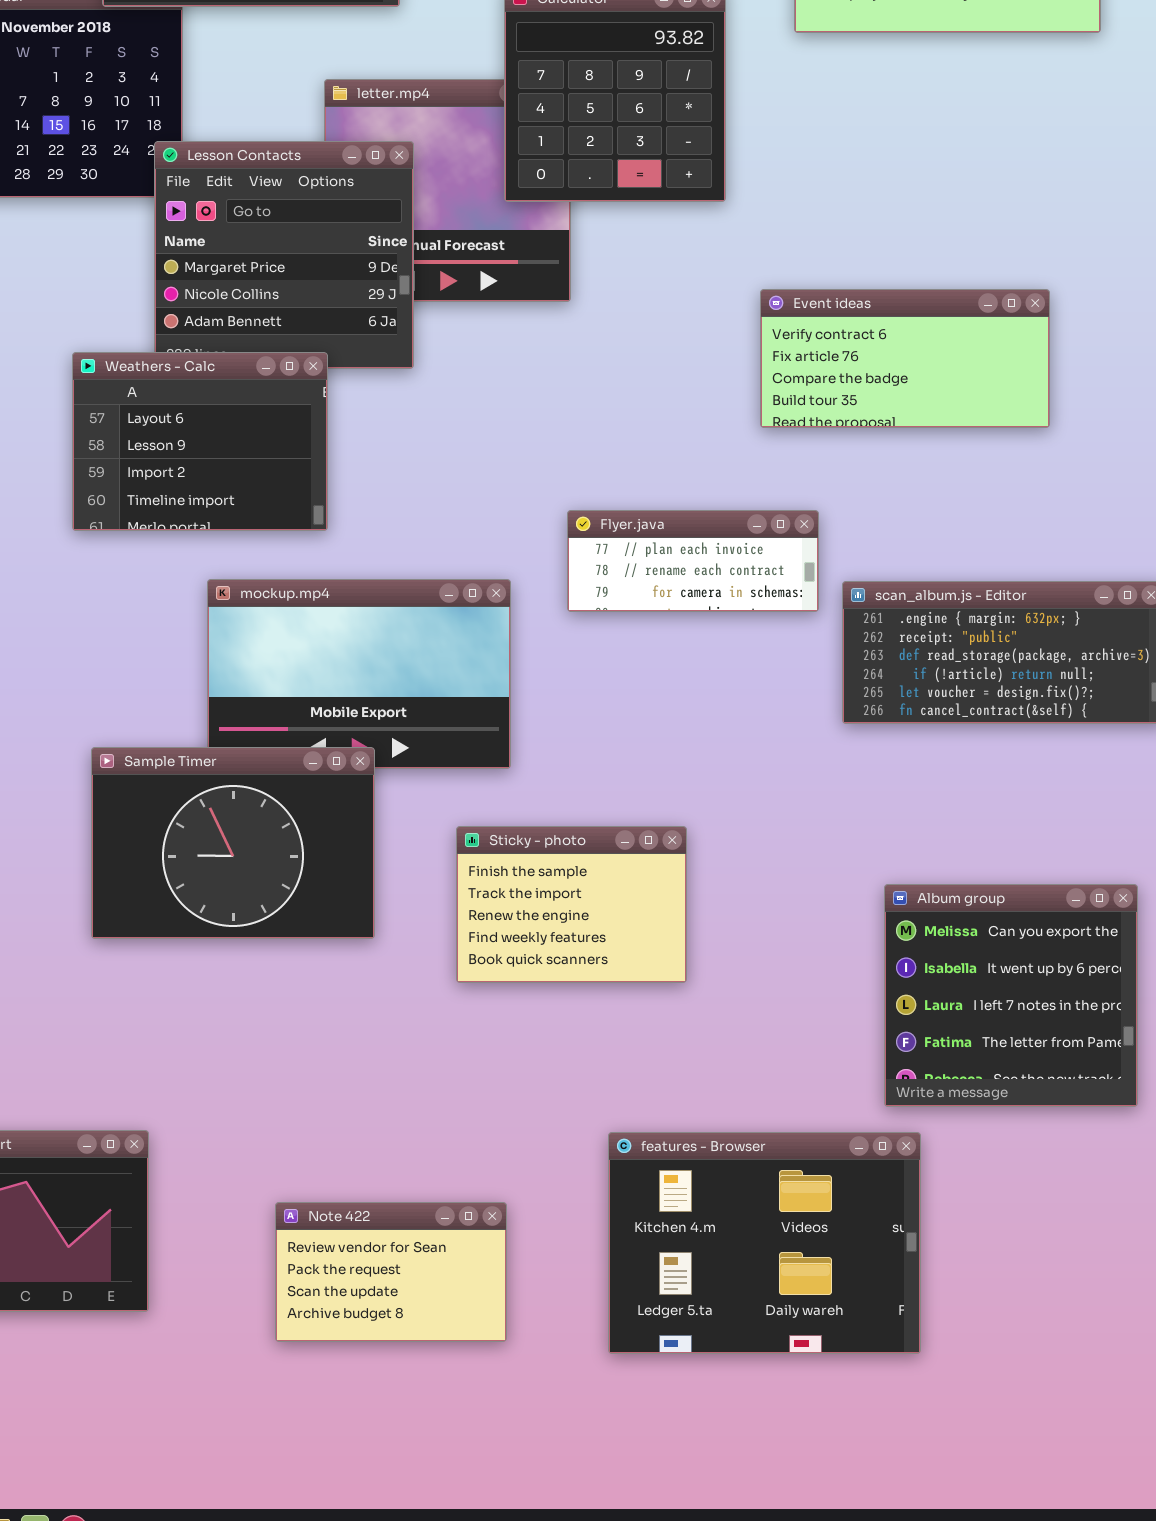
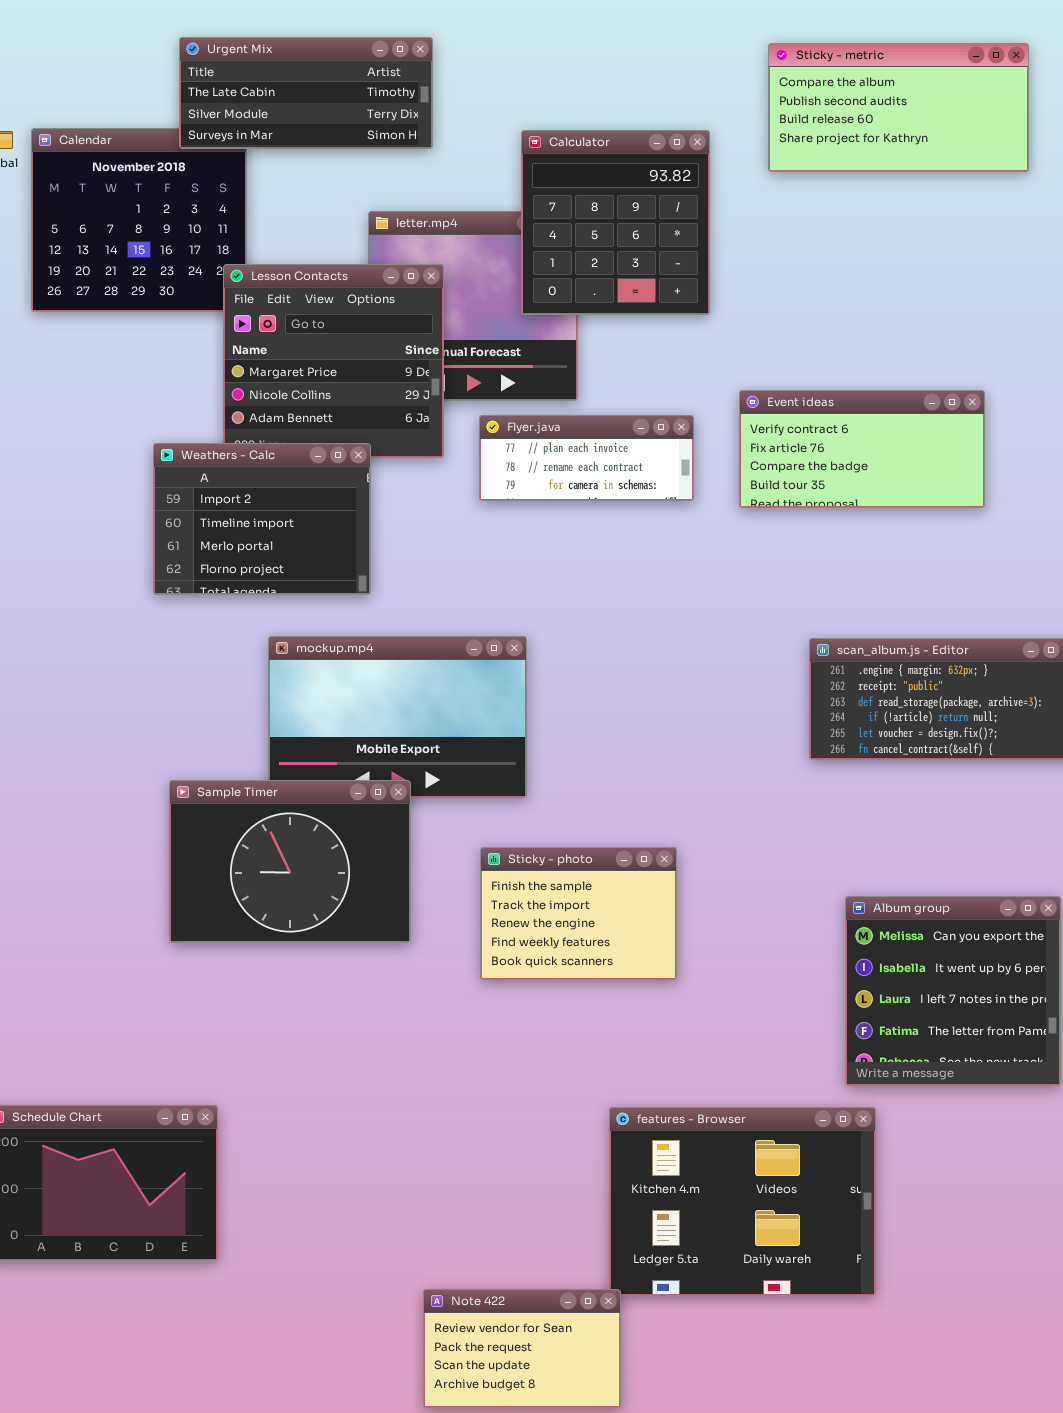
Weathers - Calc: [72,352,328,531] -> [153,443,371,595], scrolled down 2 rows
Flyer.java: [567,510,819,612] -> [479,415,694,501], moved
Note 422: [275,1202,507,1342] -> [423,1289,621,1408], moved

